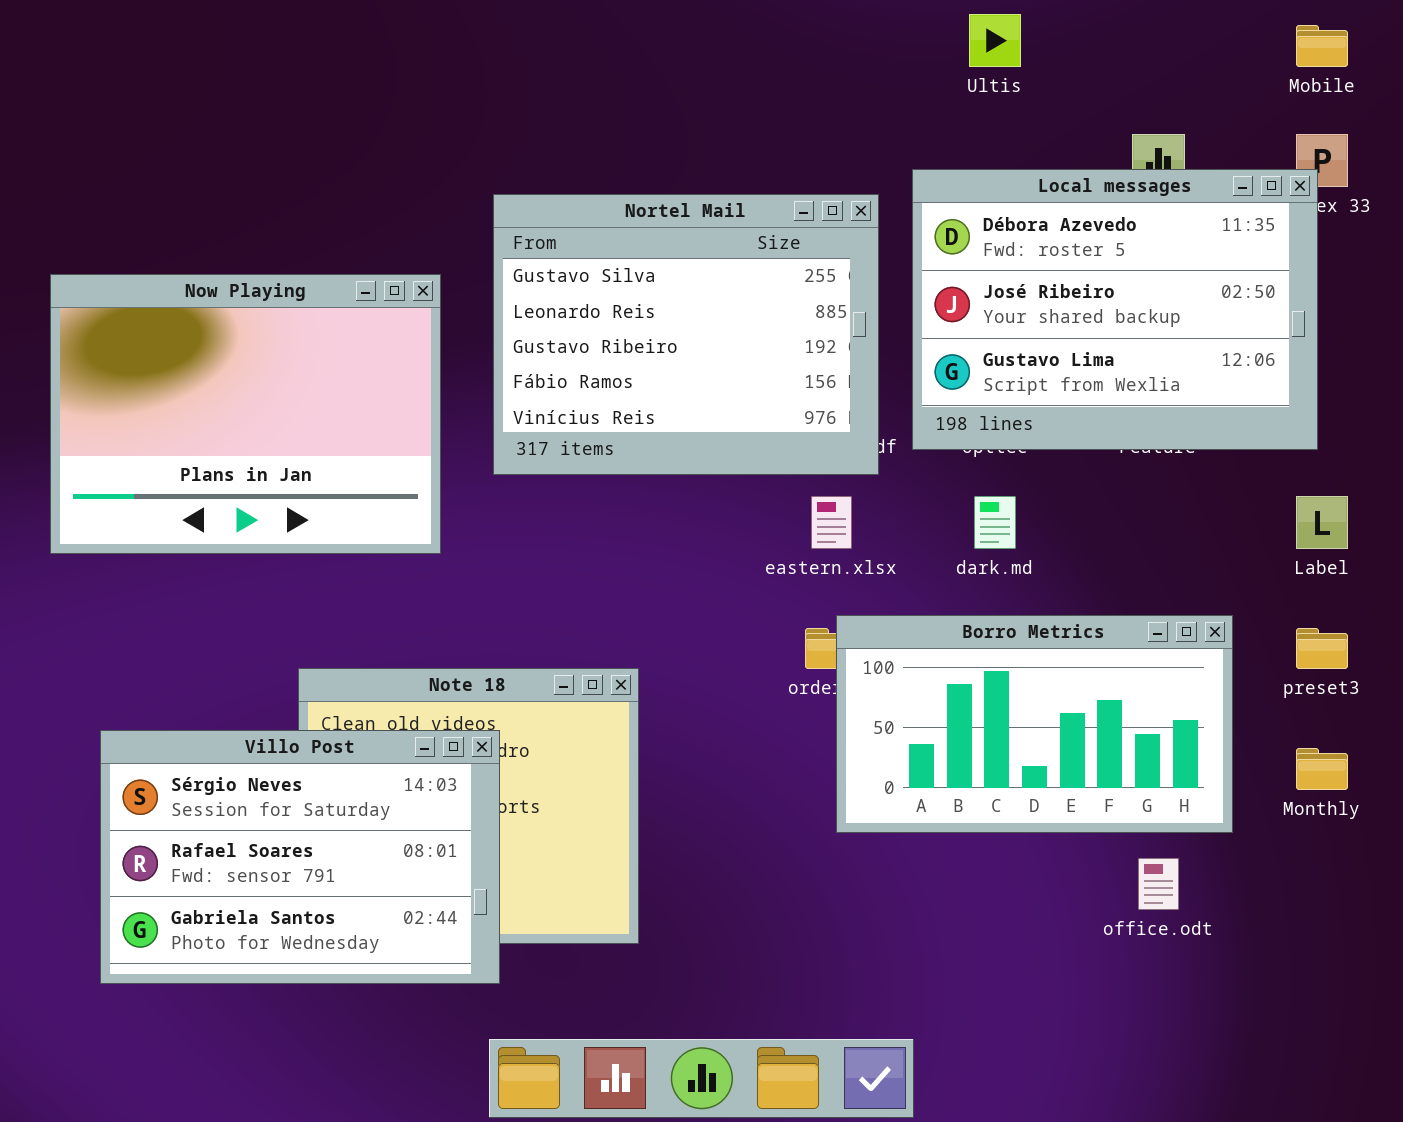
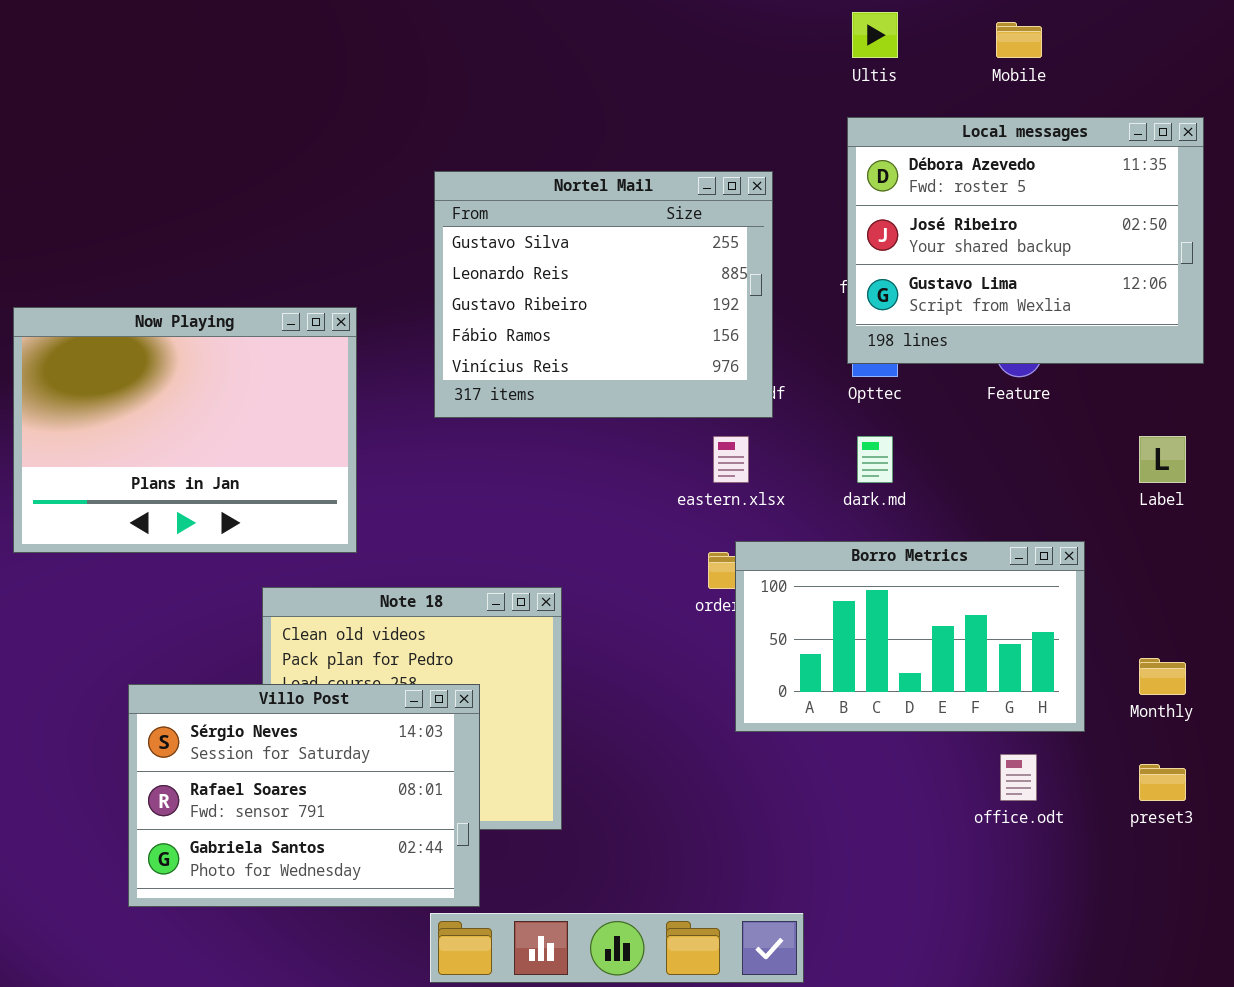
Mobile: [1296,25,1348,67] -> [996,22,1042,58], moved
Local messages: [912,169,1318,450] -> [847,117,1204,364], moved
Now Playing: [50,274,441,554] -> [13,307,357,553], moved
preset3: [1296,628,1348,669] -> [1139,764,1186,801], moved
Villo Post: [100,730,500,984] -> [128,684,480,907], moved

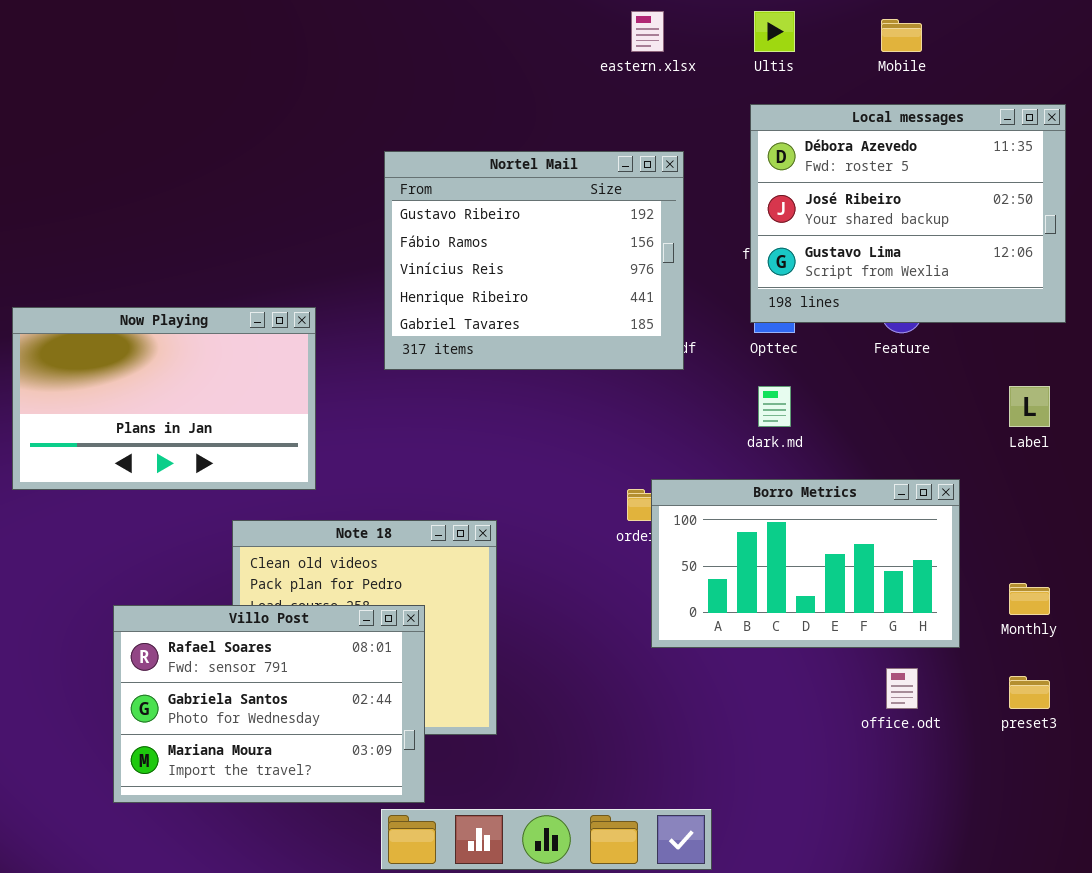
Nortel Mail: [434,171,773,418] -> [384,151,684,370], scrolled down 2 rows
Now Playing: [13,307,357,553] -> [12,307,316,490], resized
eastern.xlsx: [713,436,749,483] -> [631,11,664,52], moved
Villo Post: [128,684,480,907] -> [113,605,425,803], scrolled down 1 row

